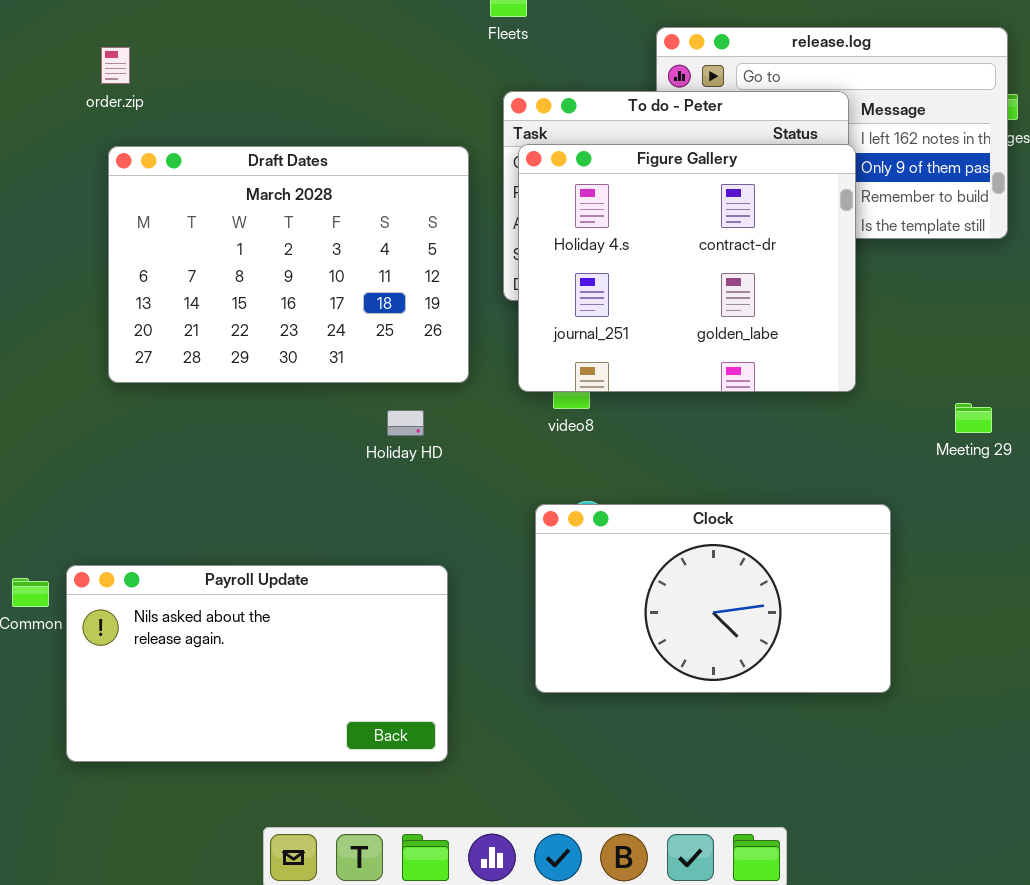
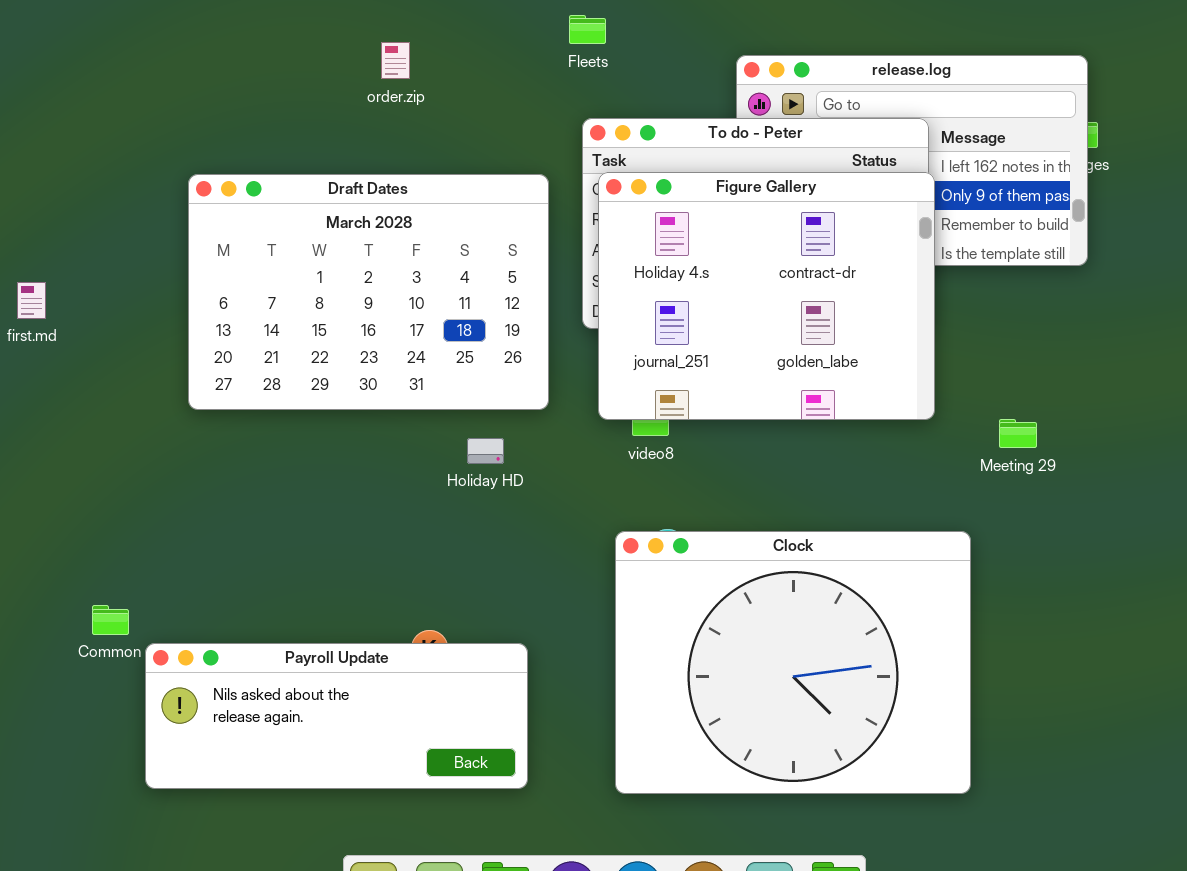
order.zip: [101,47,130,84] -> [381,42,410,79], moved
Meeting 29: [955,403,992,433] -> [999,419,1037,448], moved
Clock: [535,504,891,693] -> [615,531,971,794], resized
Payroll Update: [66,565,448,762] -> [145,643,528,789], resized

